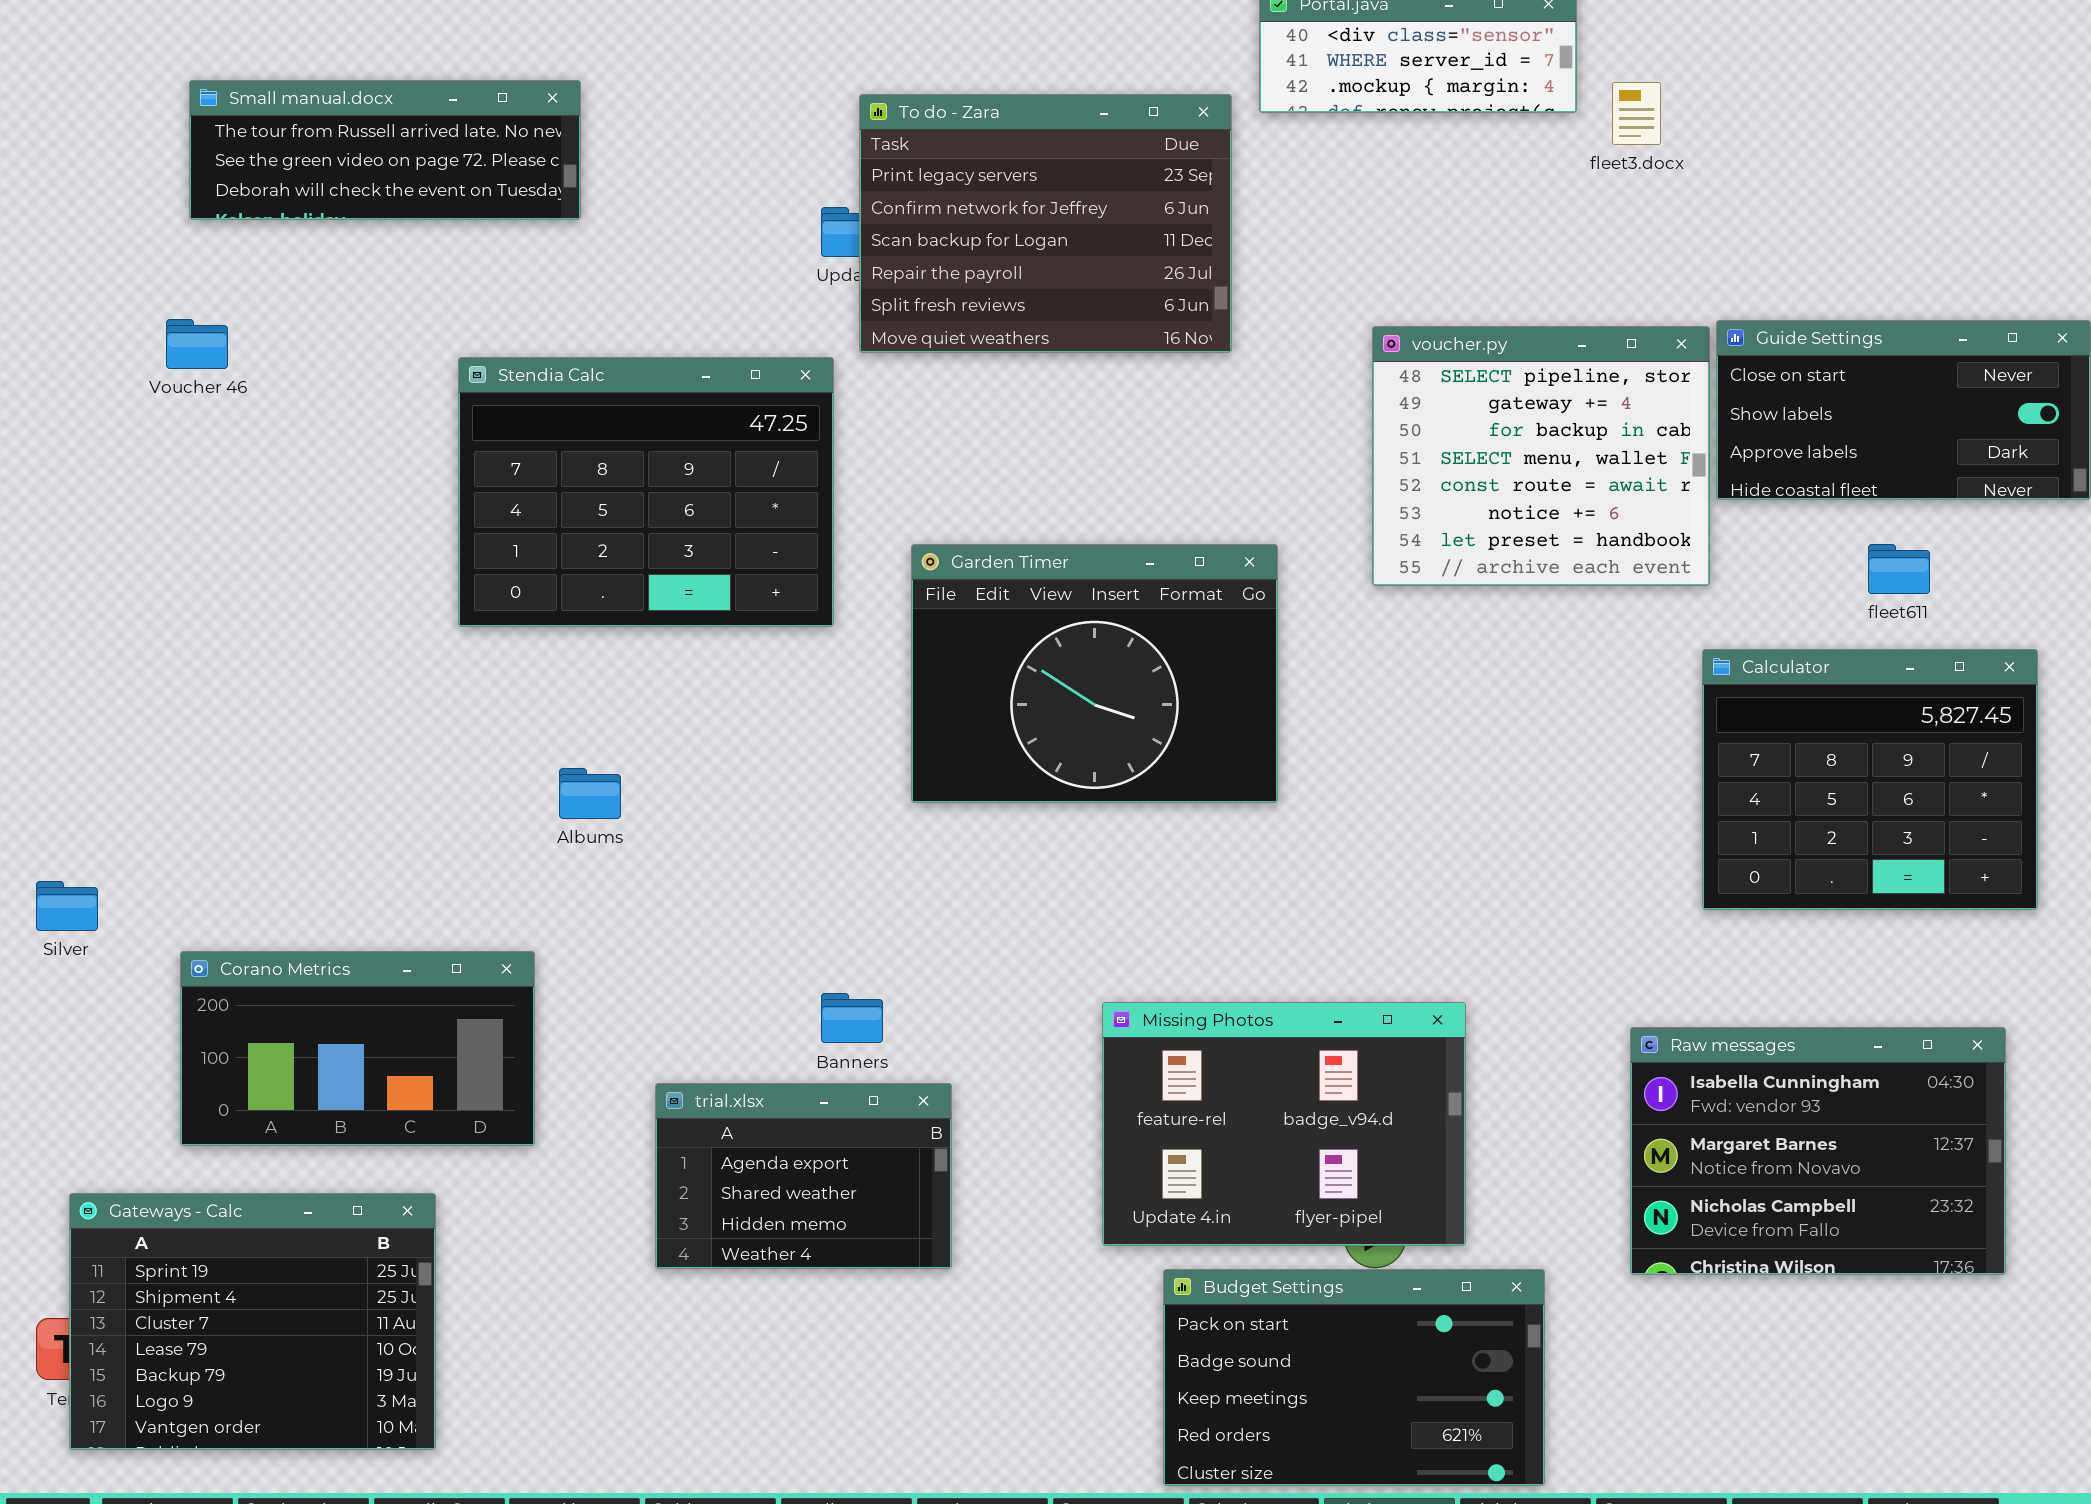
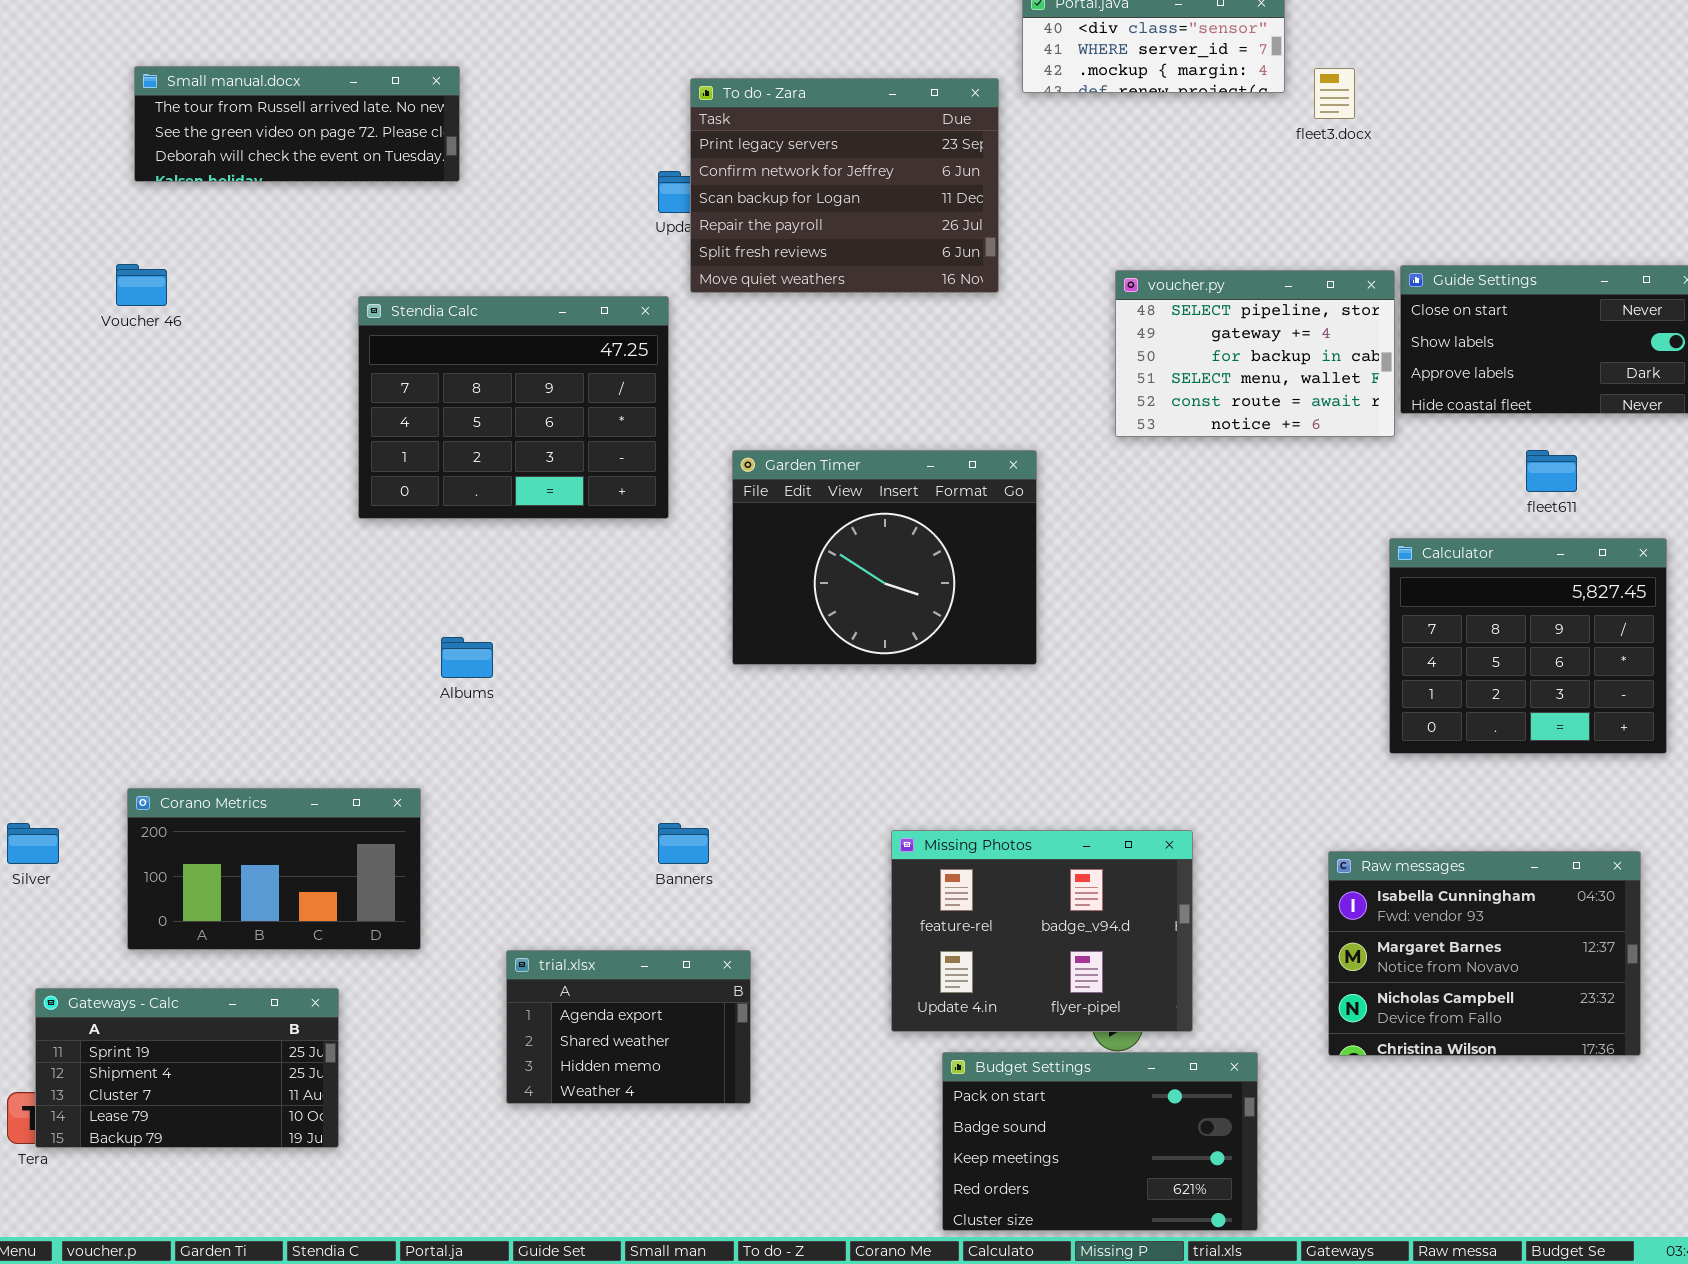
voucher.py: [1372,326,1710,586] -> [1115,270,1395,437], resized
Silver: [36,881,98,931] -> [7,823,59,864], moved
trial.xlsx: [655,1083,952,1269] -> [506,950,751,1104], moved
Gateways - Calc: [69,1193,436,1450] -> [35,988,339,1148], resized

